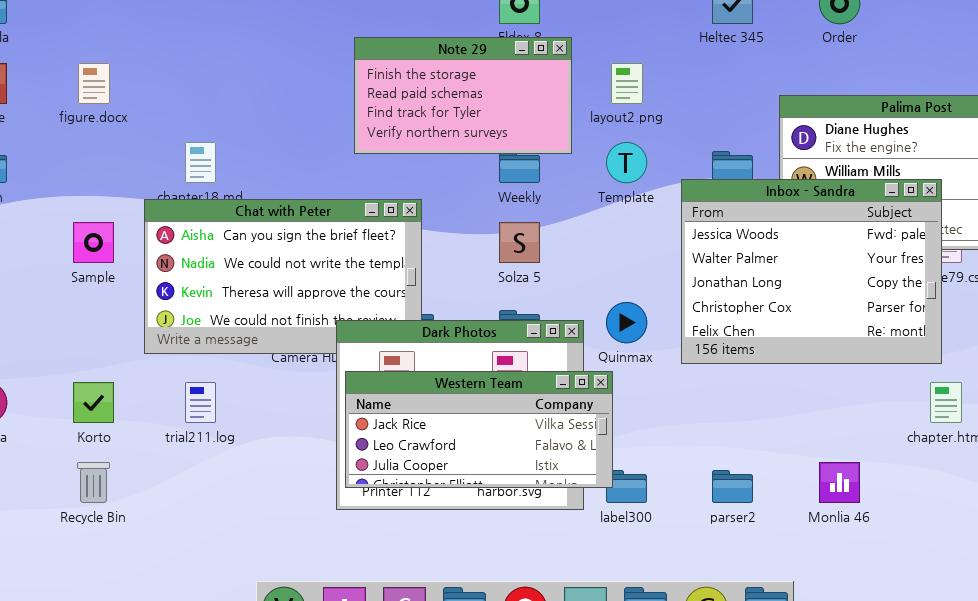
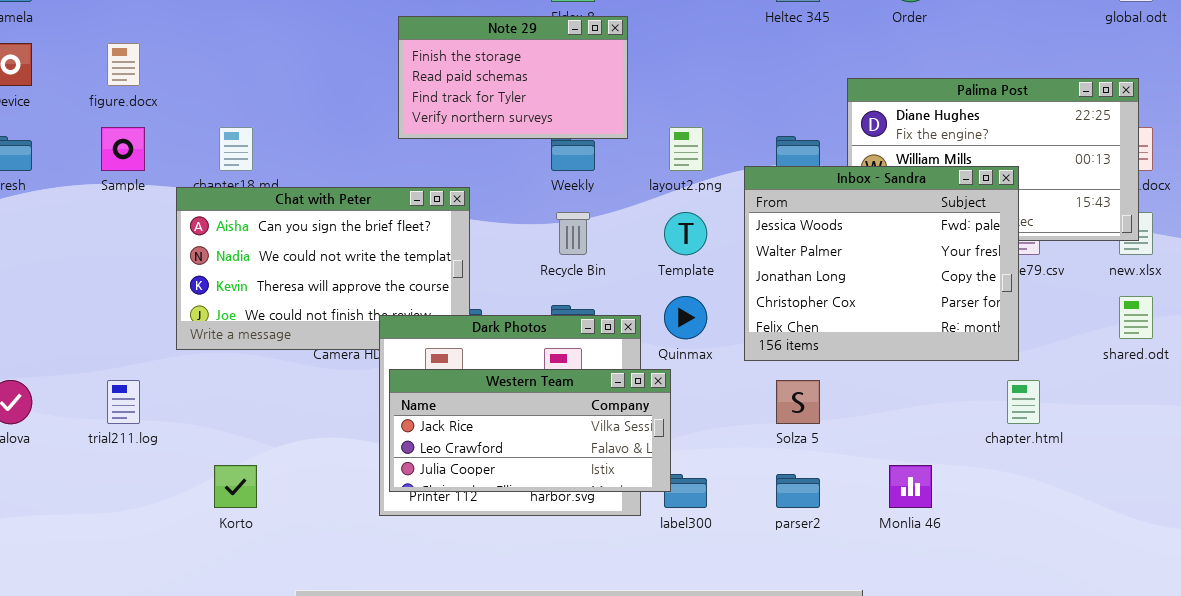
layout2.png: [611,63,643,104] -> [669,127,703,171], moved
Template: [606,142,647,183] -> [664,212,707,255], moved
Sample: [73,222,114,263] -> [101,127,145,171], moved
Solza 5: [499,222,540,263] -> [776,380,820,424], moved
Korto: [73,382,114,423] -> [214,465,257,508], moved
trial211.log: [185,382,216,423] -> [107,380,140,424], moved
Recycle Bin: [77,462,110,503] -> [556,212,590,255], moved

